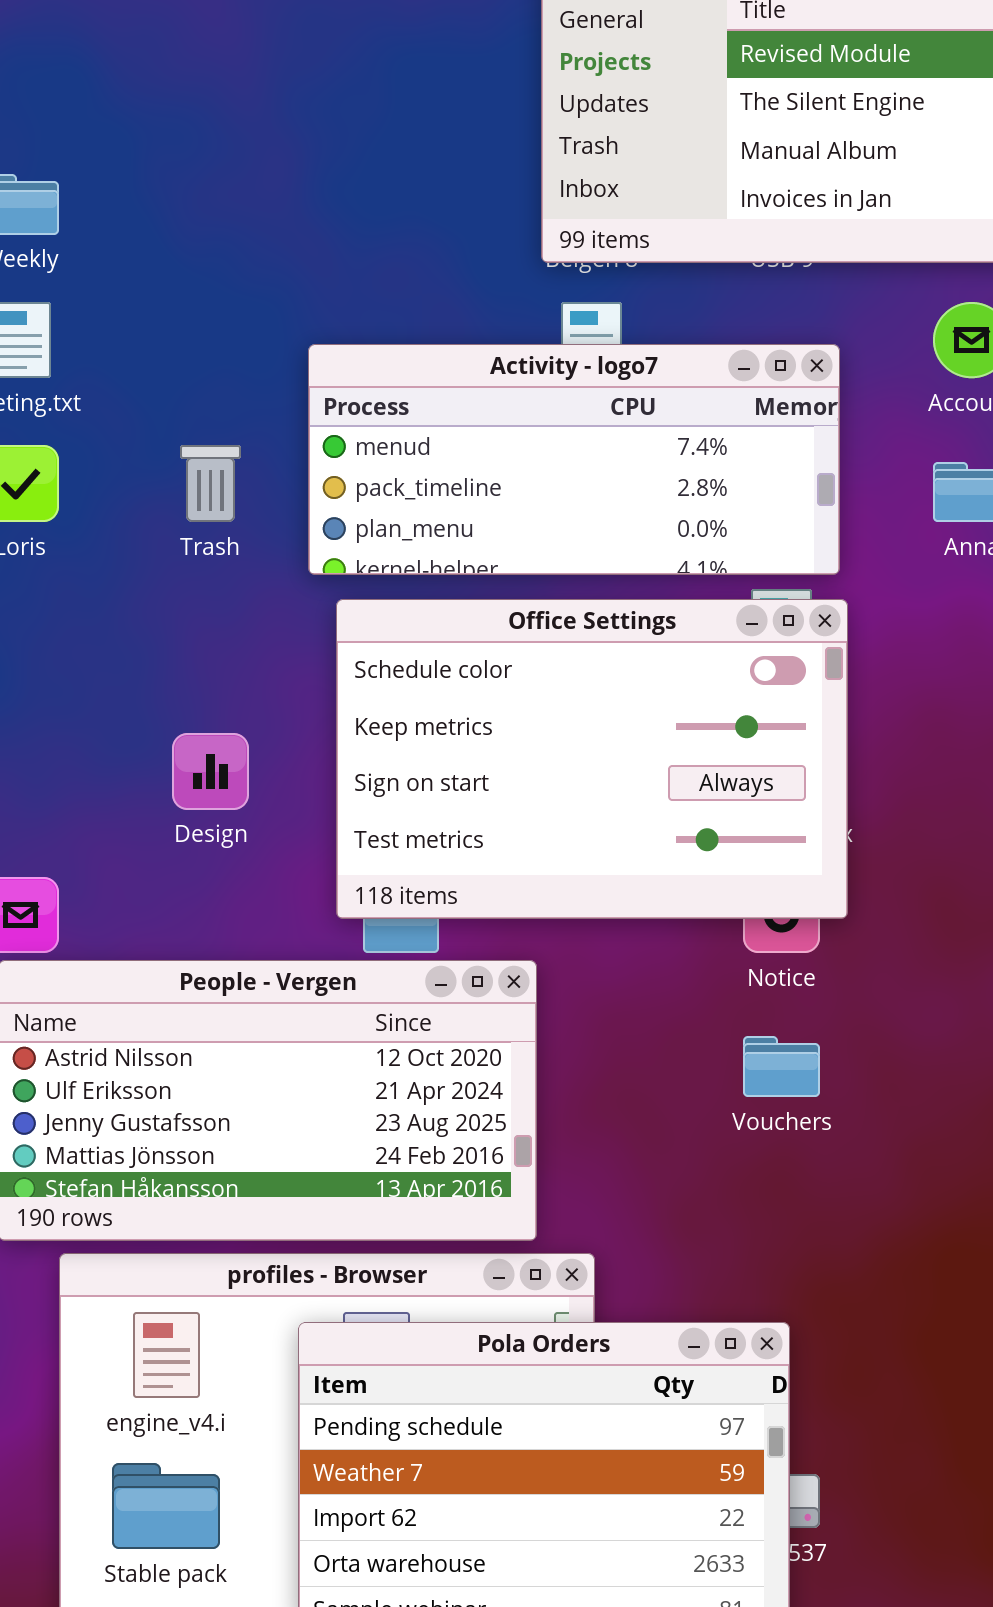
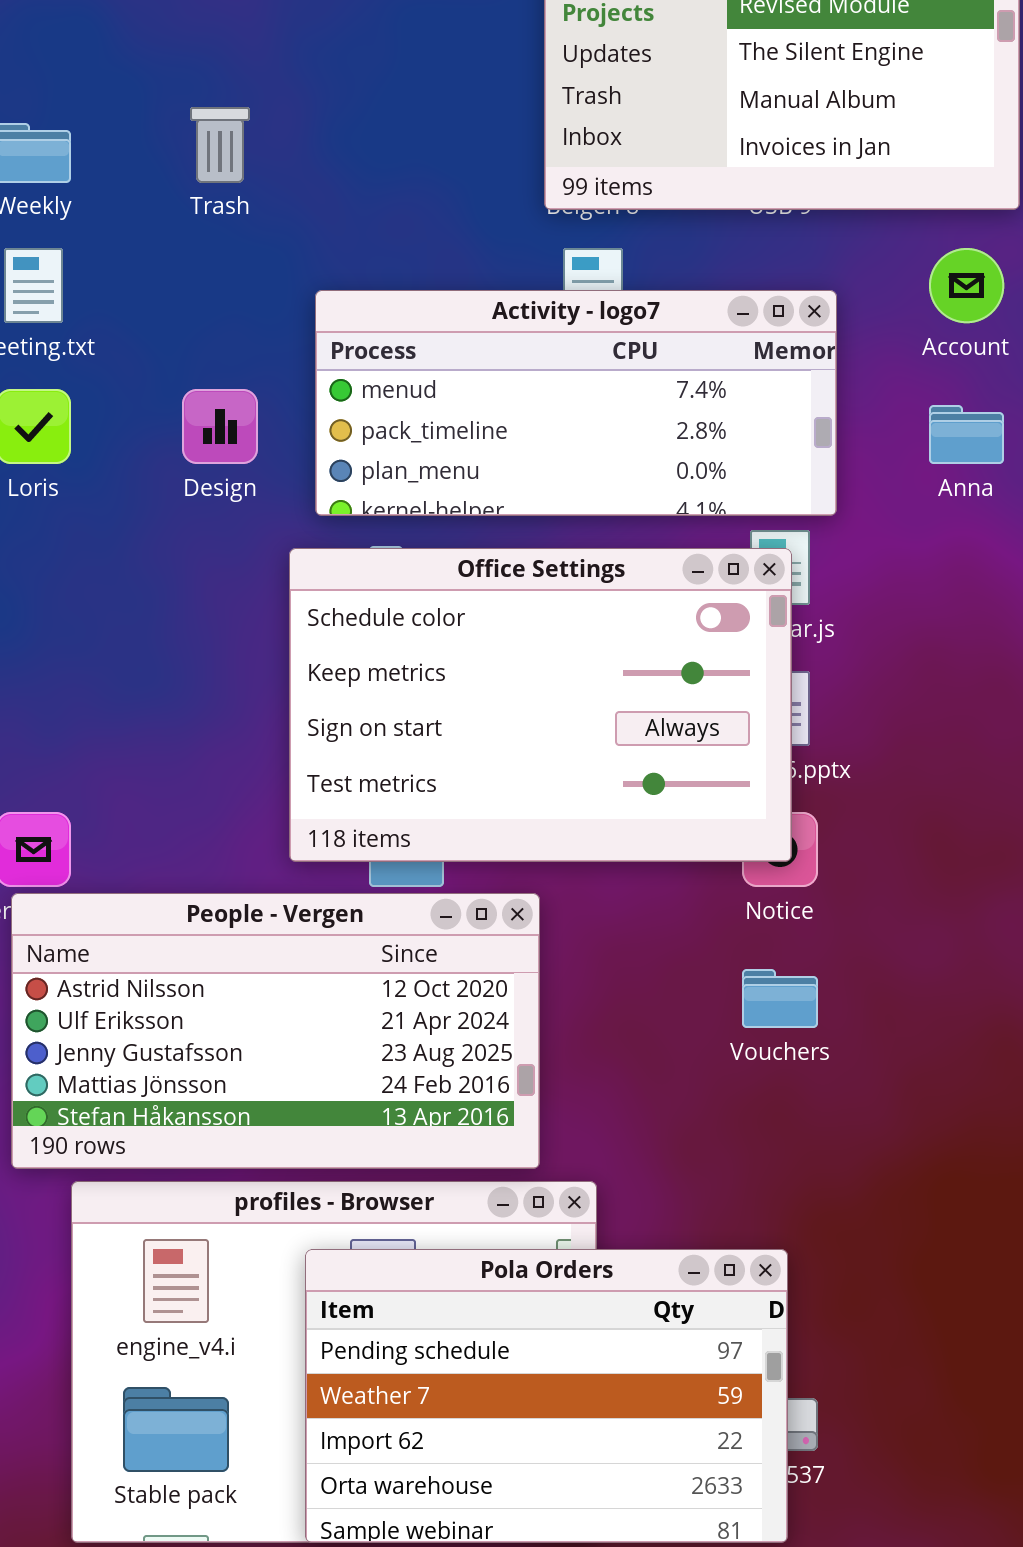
Trash: [180,445,241,522] -> [190,107,250,183], moved
Office Settings: [336,599,848,919] -> [289,548,792,862], moved
Design: [172,733,249,810] -> [182,389,258,464], moved

